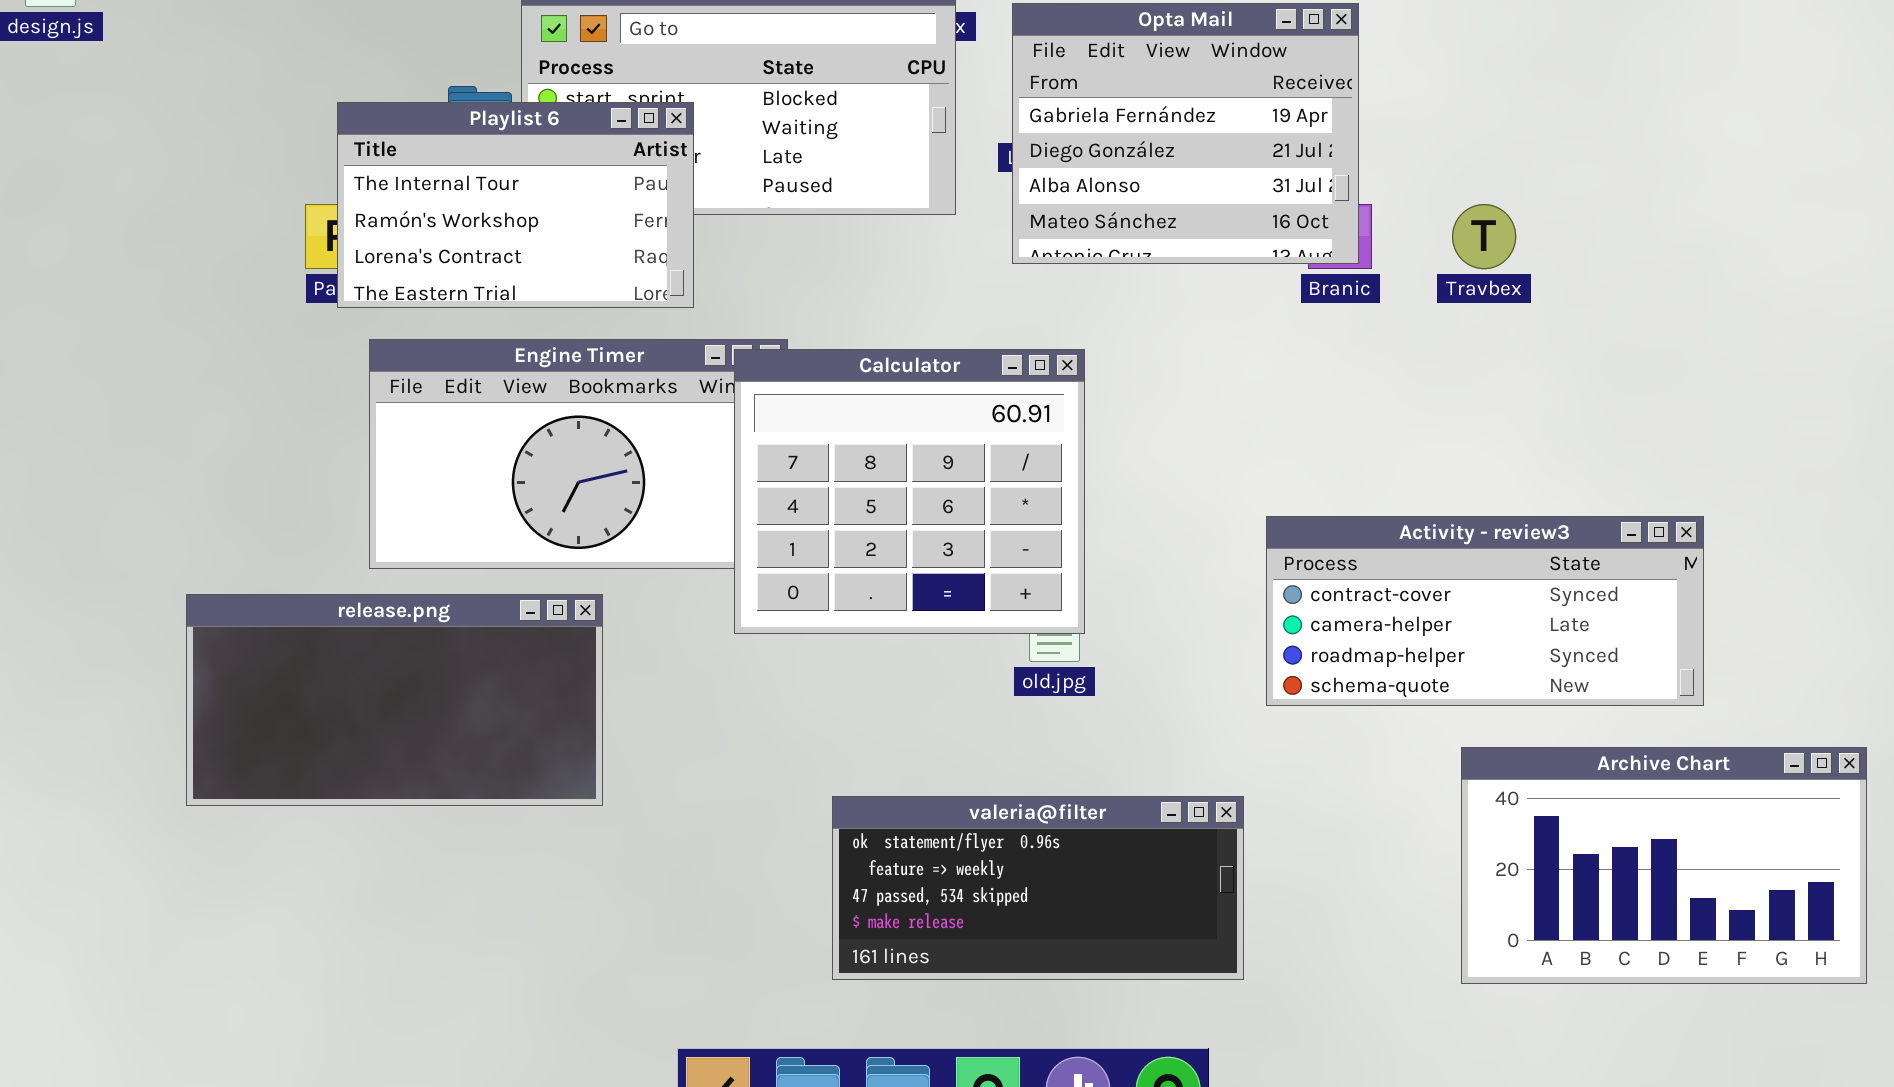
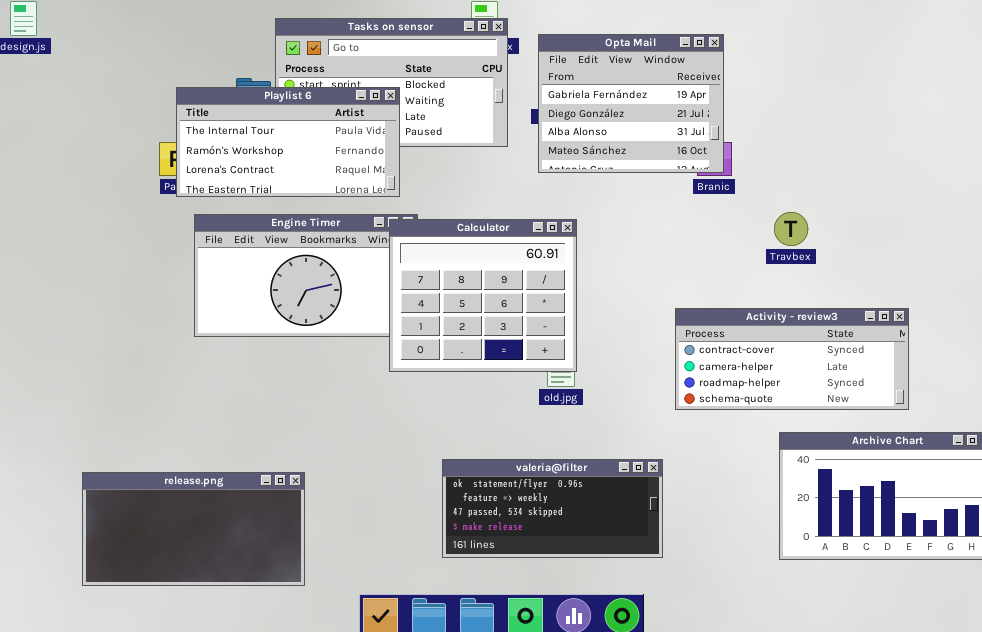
Playlist 6: [337,102,694,308] -> [176,87,400,197], resized
Travbex: [1452,204,1516,269] -> [774,212,808,246], moved
release.png: [186,594,603,806] -> [82,472,305,586], moved

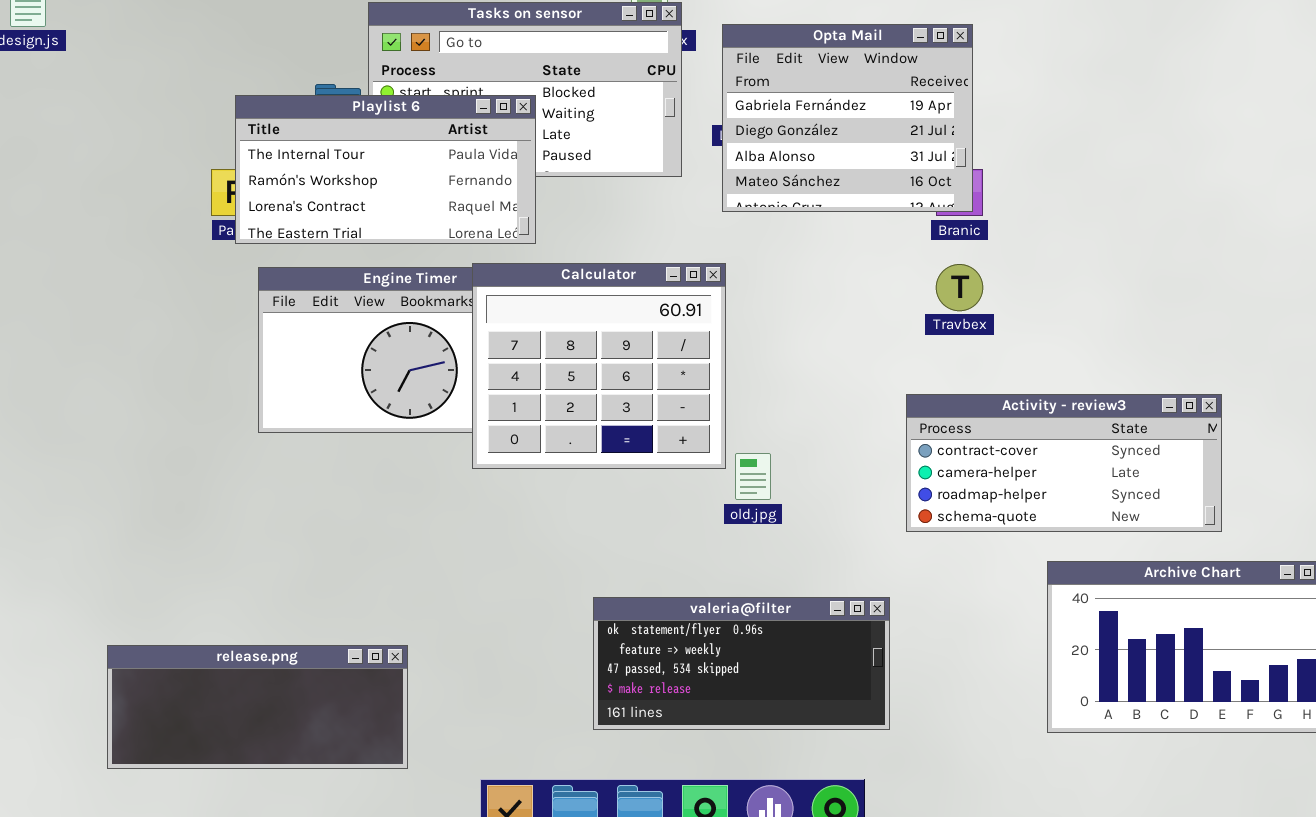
Travbex: [774,212,808,246] -> [936,264,983,311], moved
Calculator: [389,219,577,372] -> [472,263,726,469], moved
release.png: [82,472,305,586] -> [107,645,408,769], resized

